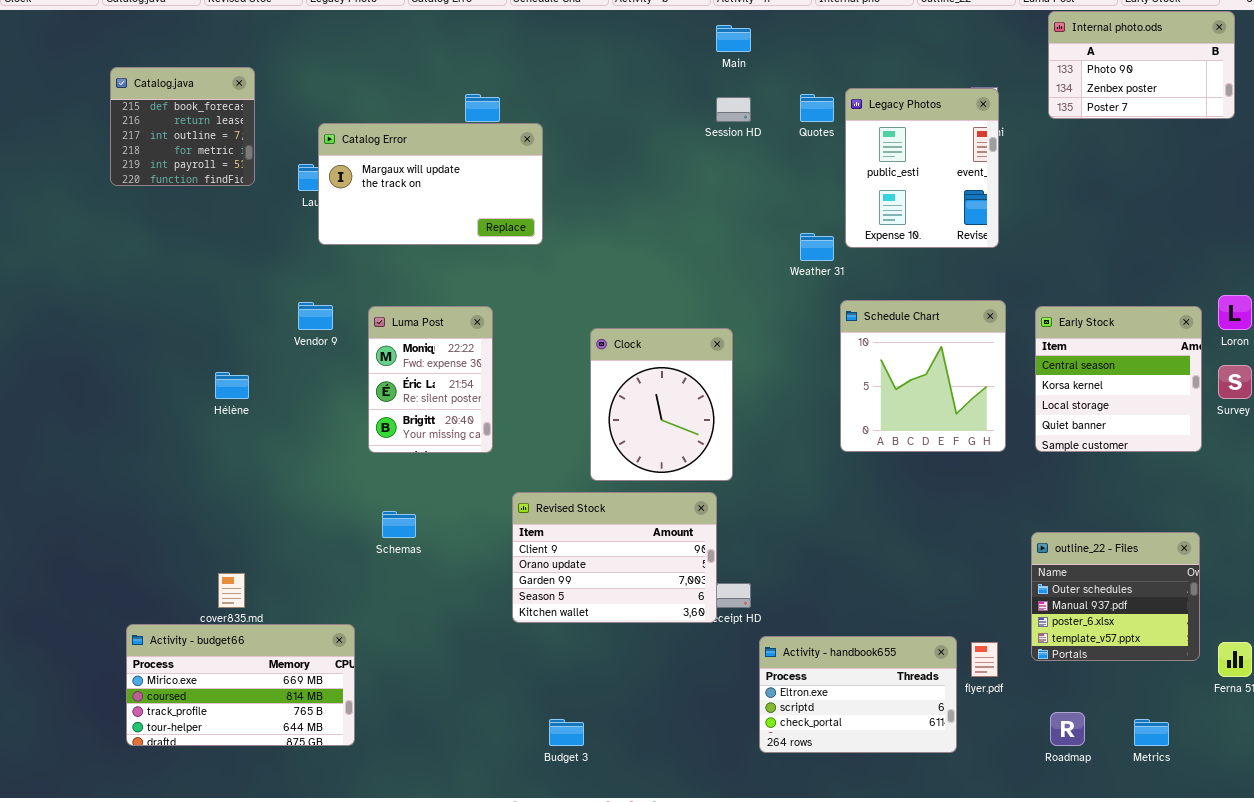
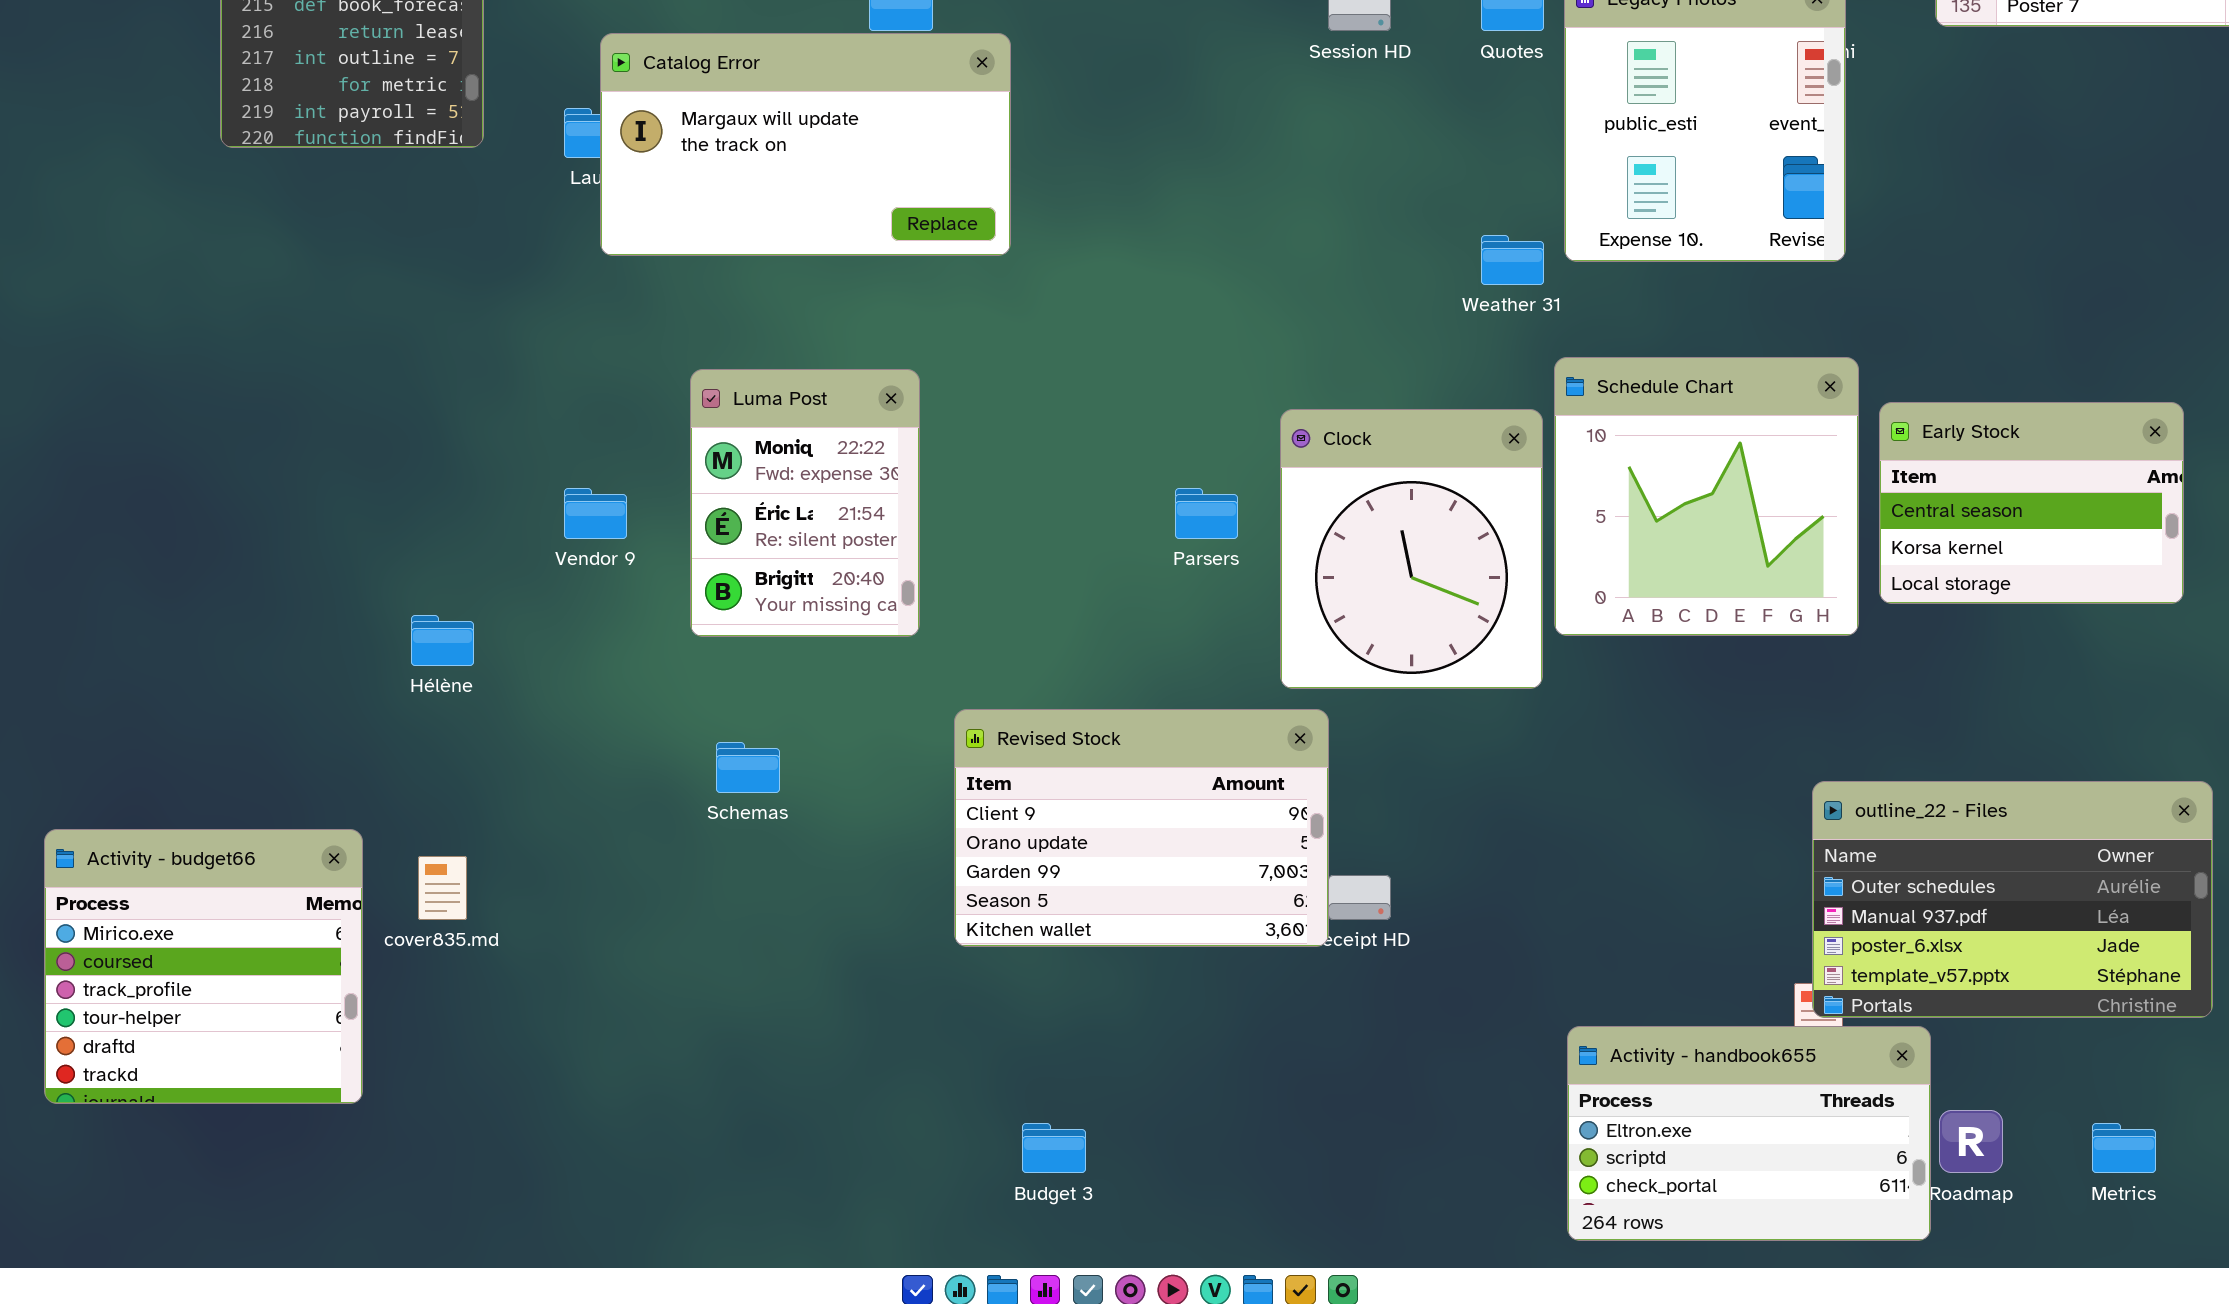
Vendor 9: [298,302,333,330] -> [564,488,627,539], moved
Early Stock: [1035,306,1202,452] -> [1879,402,2184,604], moved, resized
Clock: [590,328,733,481] -> [1280,409,1543,689], moved
Hélène: [215,372,249,399] -> [411,615,474,666], moved
outline_22 - Files: [1031,532,1200,661] -> [1812,781,2213,1018], resized
Activity - budget66: [126,624,355,746] -> [44,829,363,1104], moved, resized
Activity - handbook655: [759,636,957,753] -> [1567,1026,1931,1241], moved

